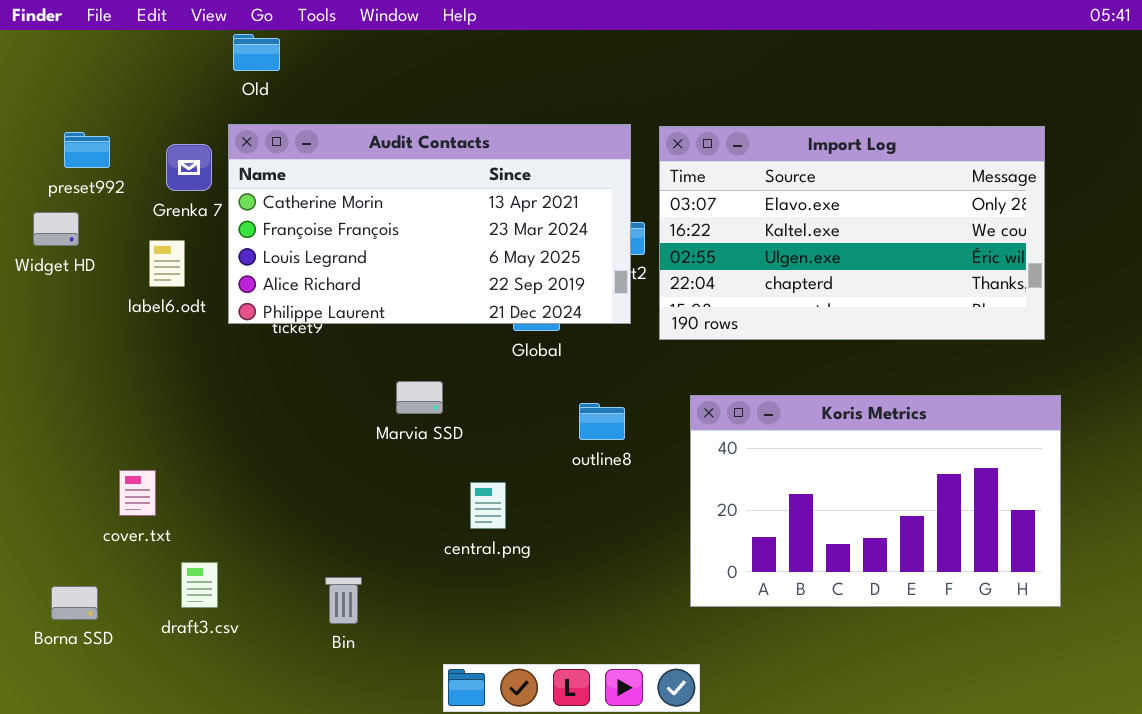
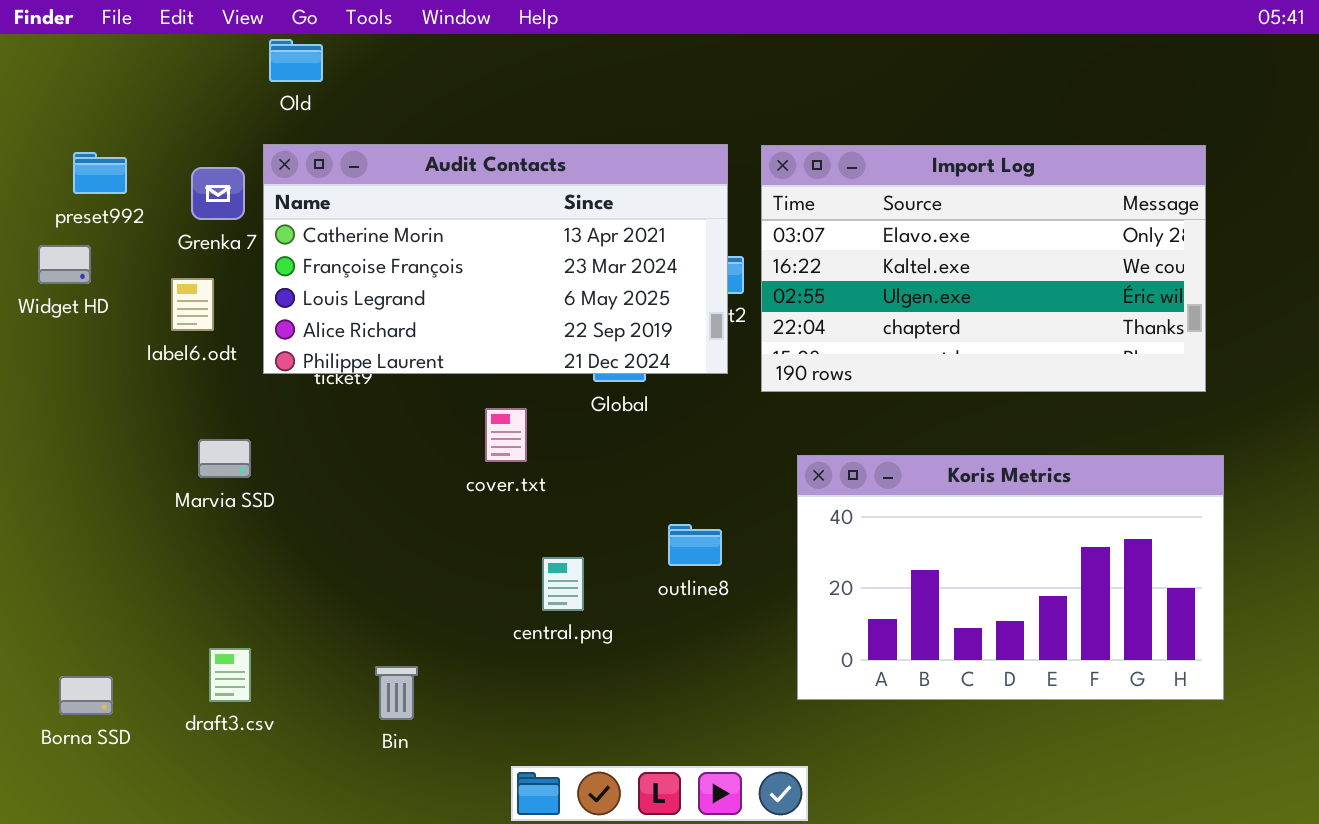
Marvia SSD: [396,381,443,414] -> [198,439,251,478], moved
outline8: [579,403,625,440] -> [668,524,722,566], moved
cover.txt: [119,470,156,516] -> [485,408,527,462], moved

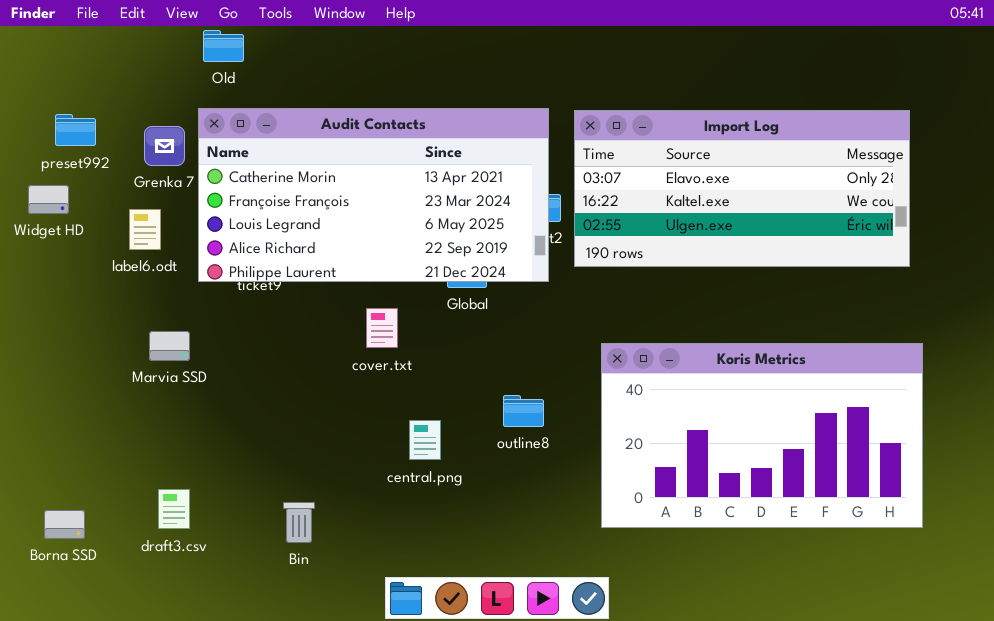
Import Log: [761,145,1206,392] -> [574,110,910,267], resized

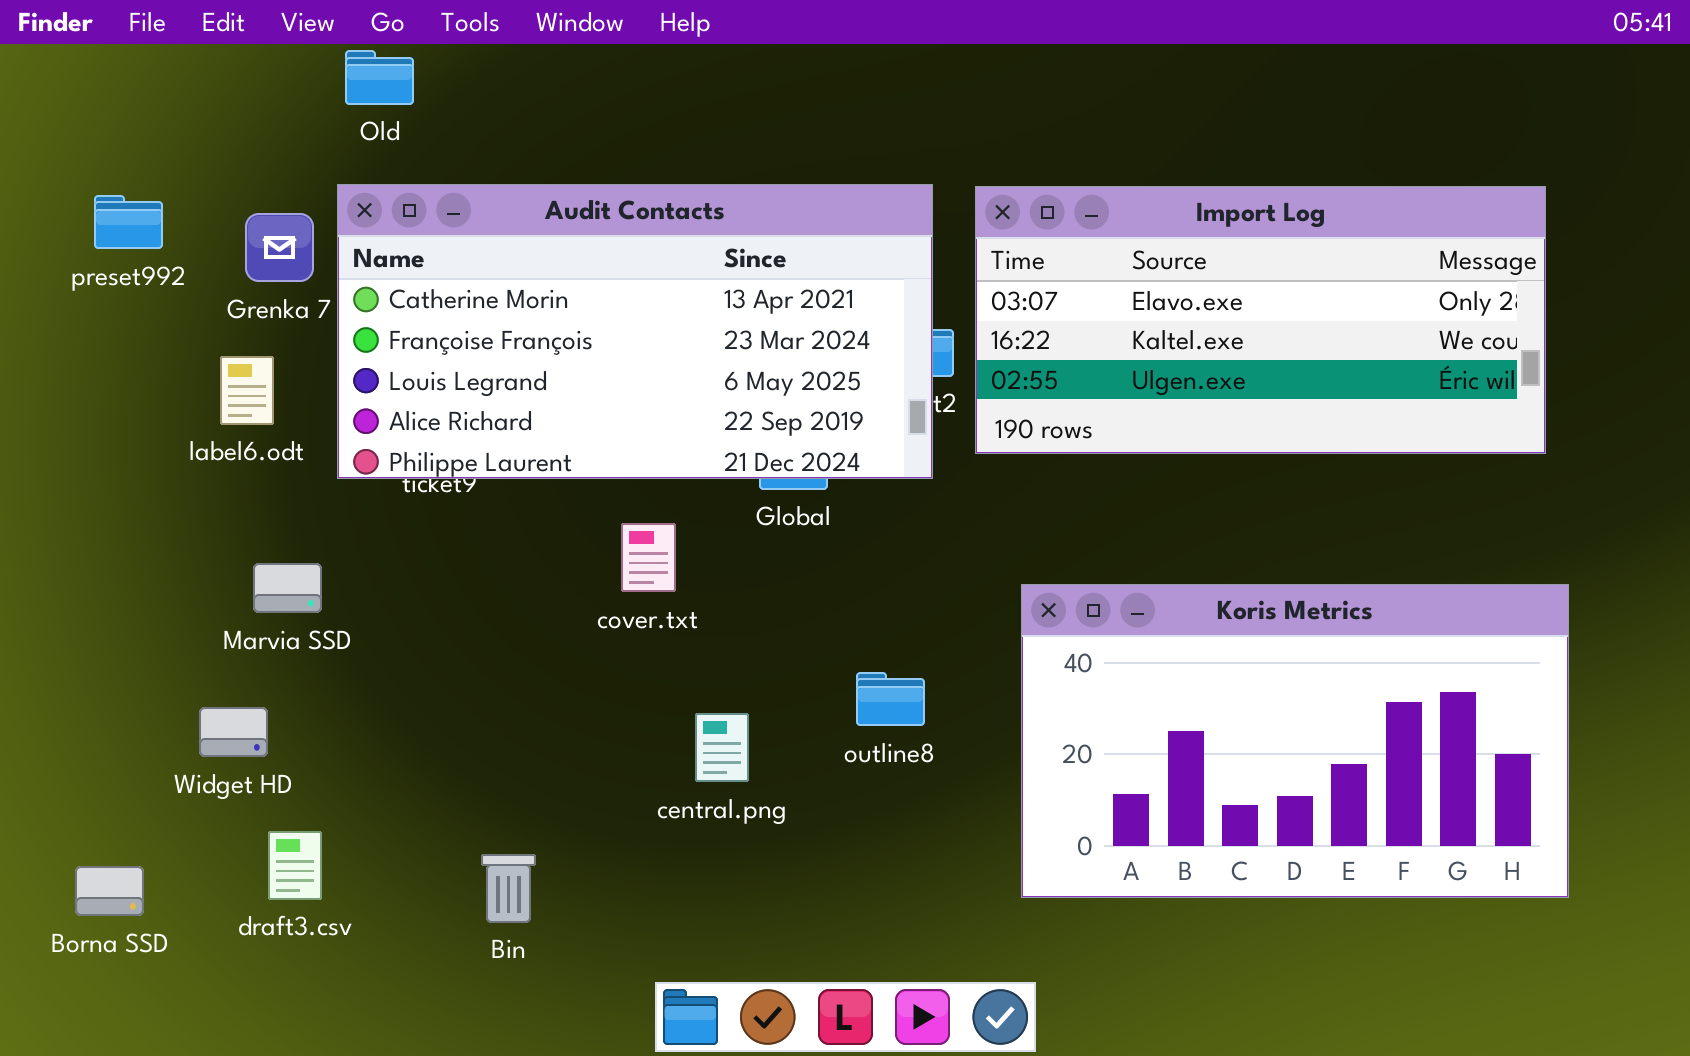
Widget HD: [28,185,69,214] -> [199,707,268,757], moved

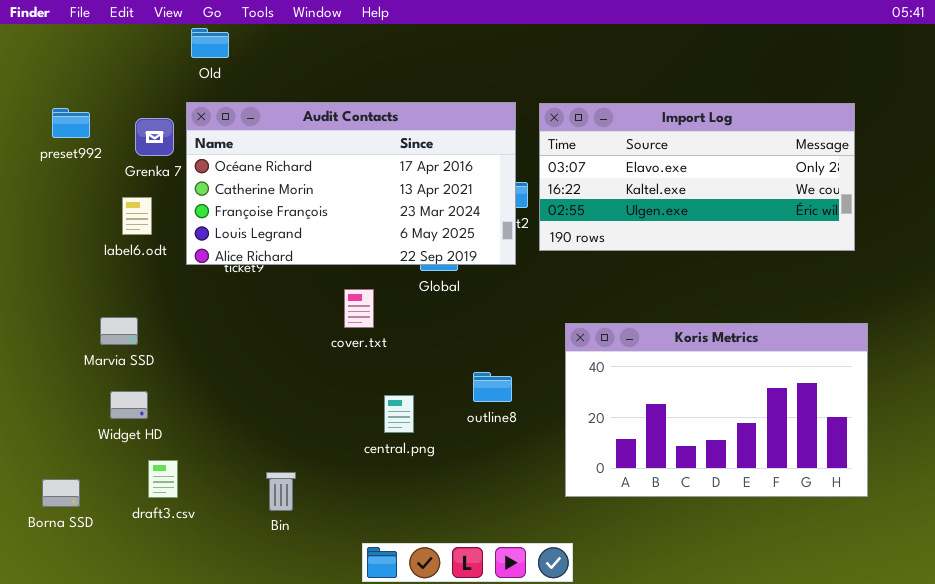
Audit Contacts: [337,184,933,479] -> [186,102,516,265], scrolled up 1 row
Marvia SSD: [253,563,322,613] -> [100,317,138,345], moved

